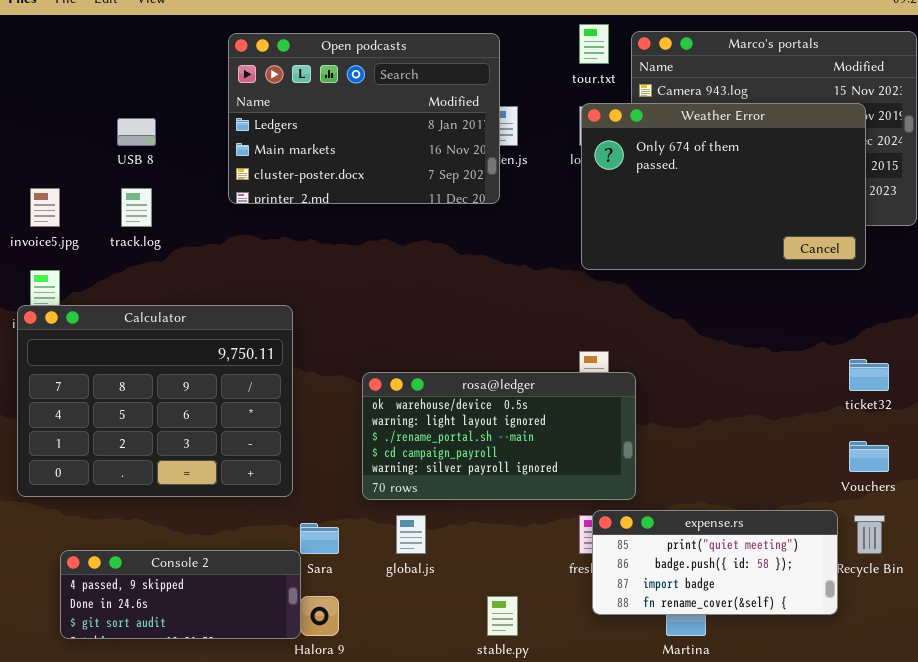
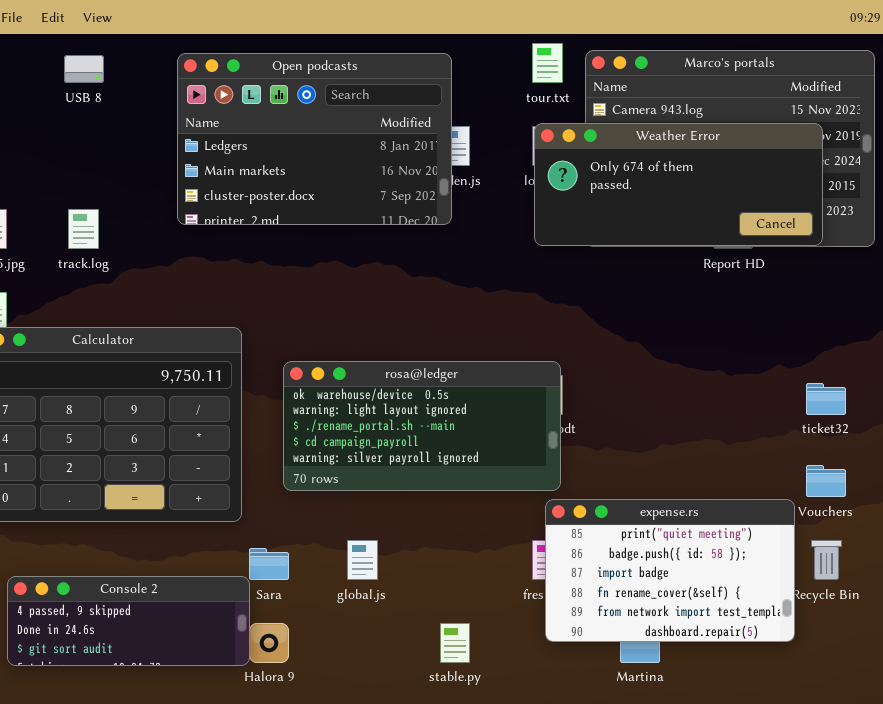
Weather Error: [581,103,866,270] -> [534,123,823,246], resized
USB 8: [117,118,156,146] -> [64,55,104,83], moved
rosa@ledger: [362,372,636,500] -> [283,361,561,491], moved
expense.rs: [592,510,838,615] -> [545,499,795,642], resized

